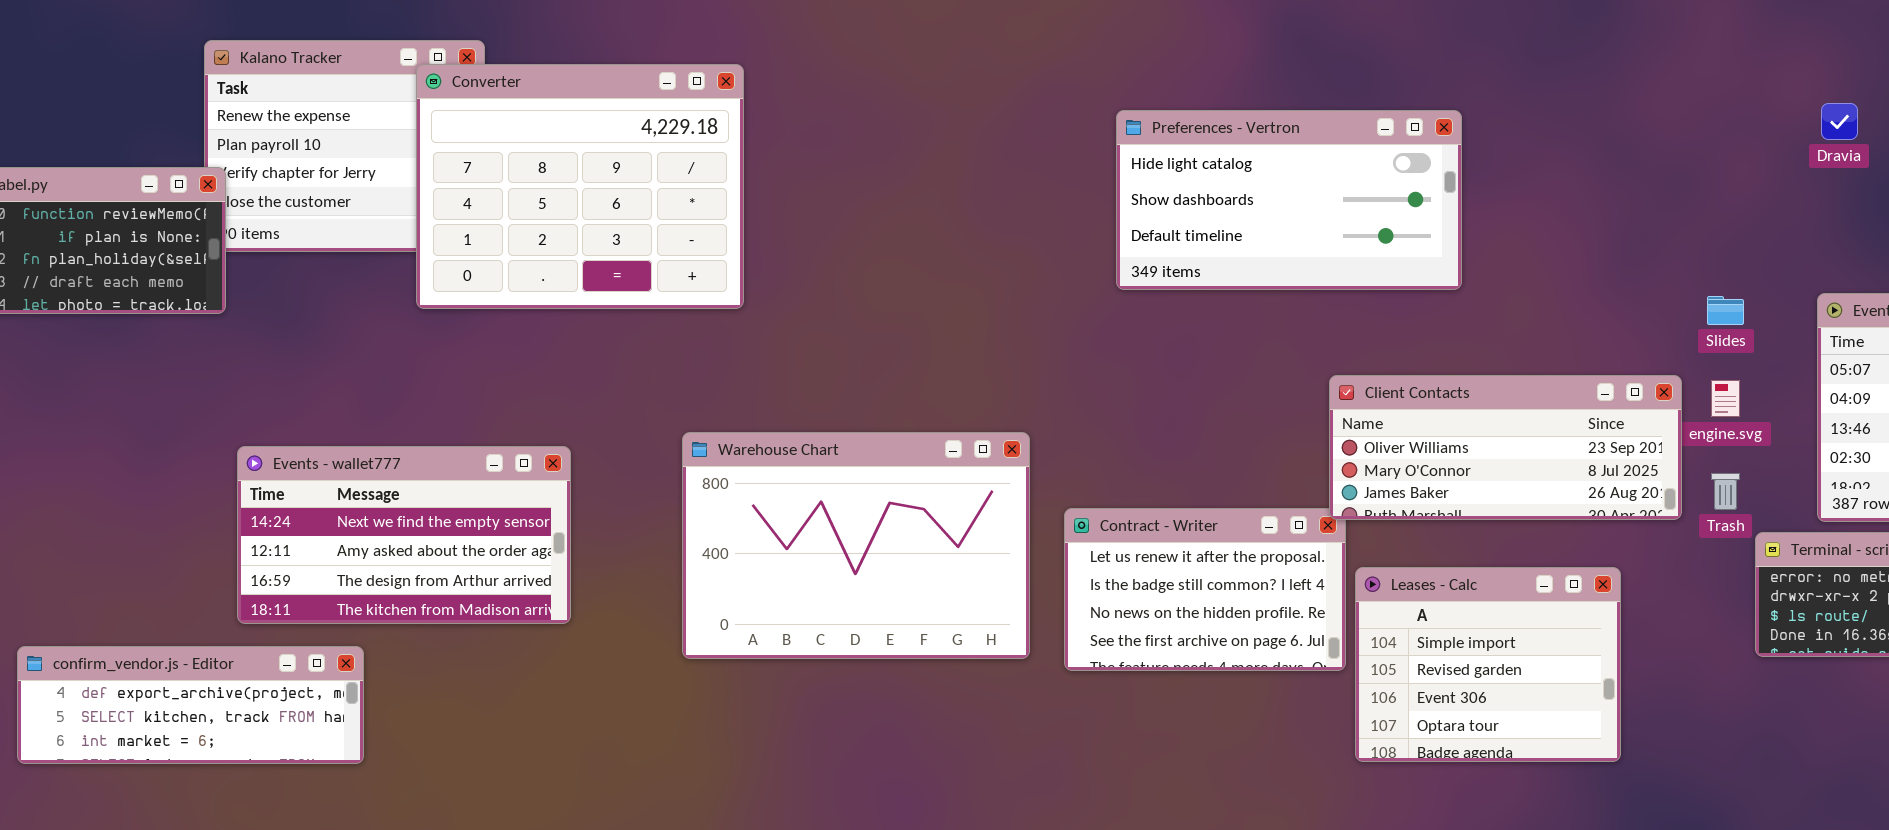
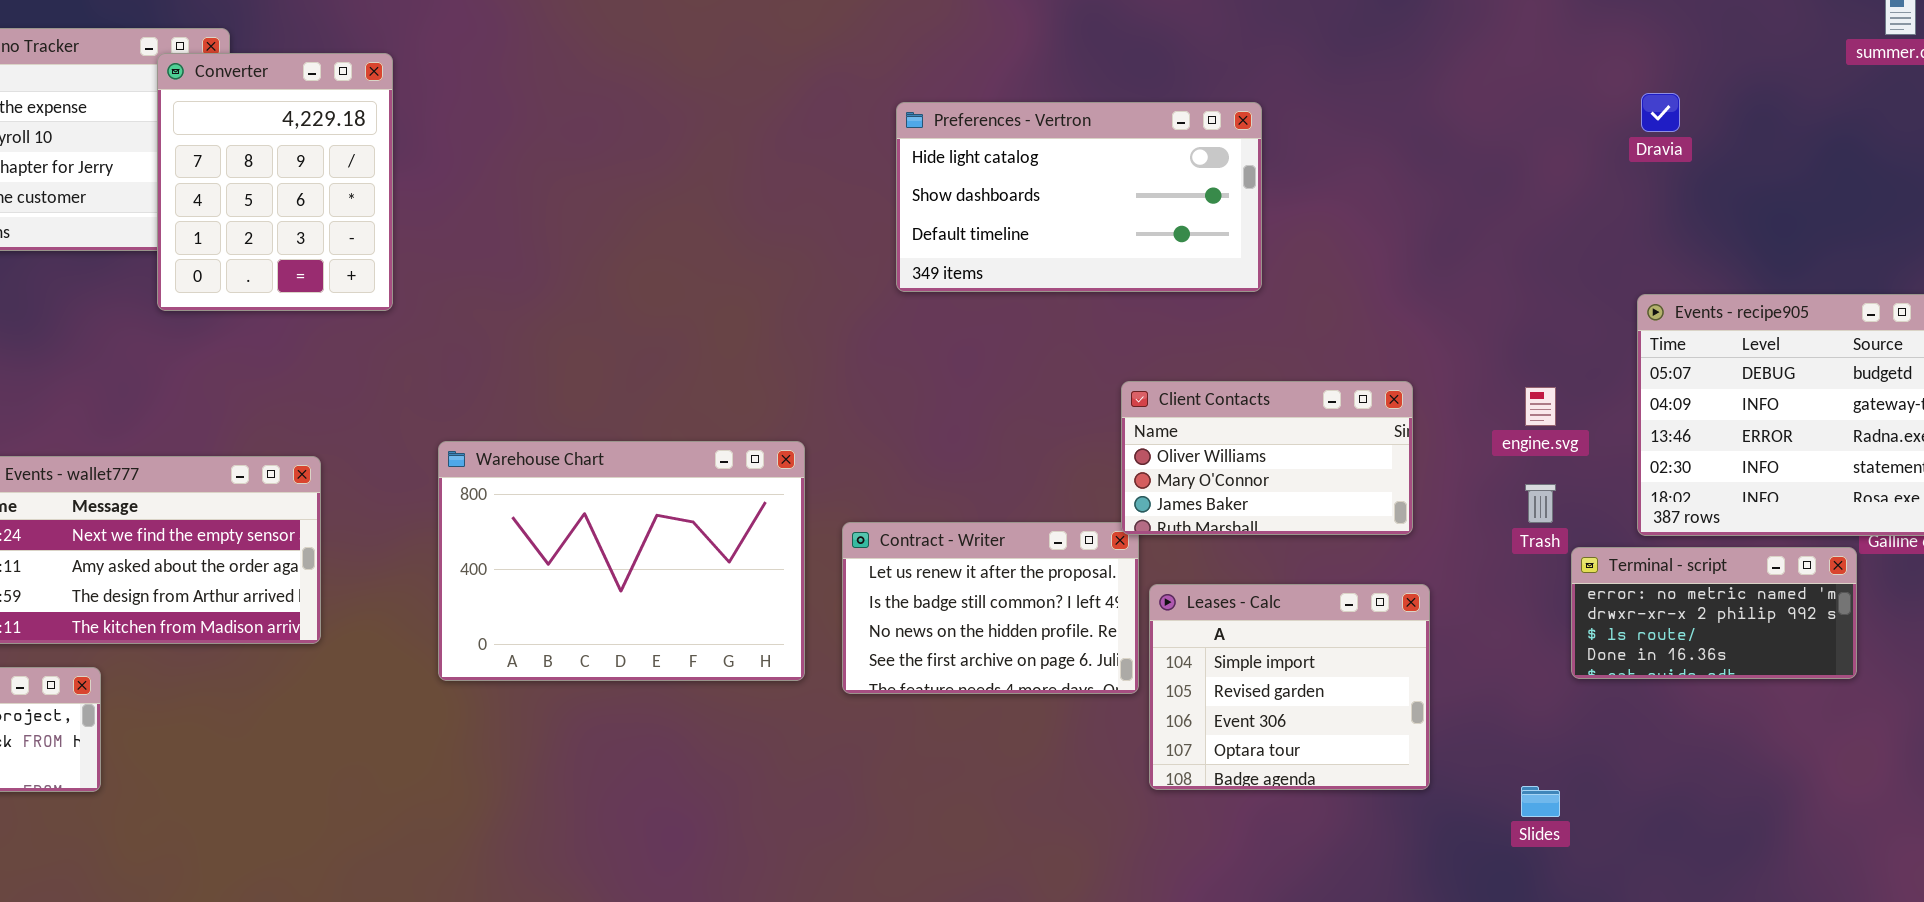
Converter: [416,64,744,309] -> [157,53,393,311], resized
Slides: [1707,296,1744,325] -> [1521,786,1560,817], moved
Client Contacts: [1329,375,1682,520] -> [1121,381,1413,535], resized

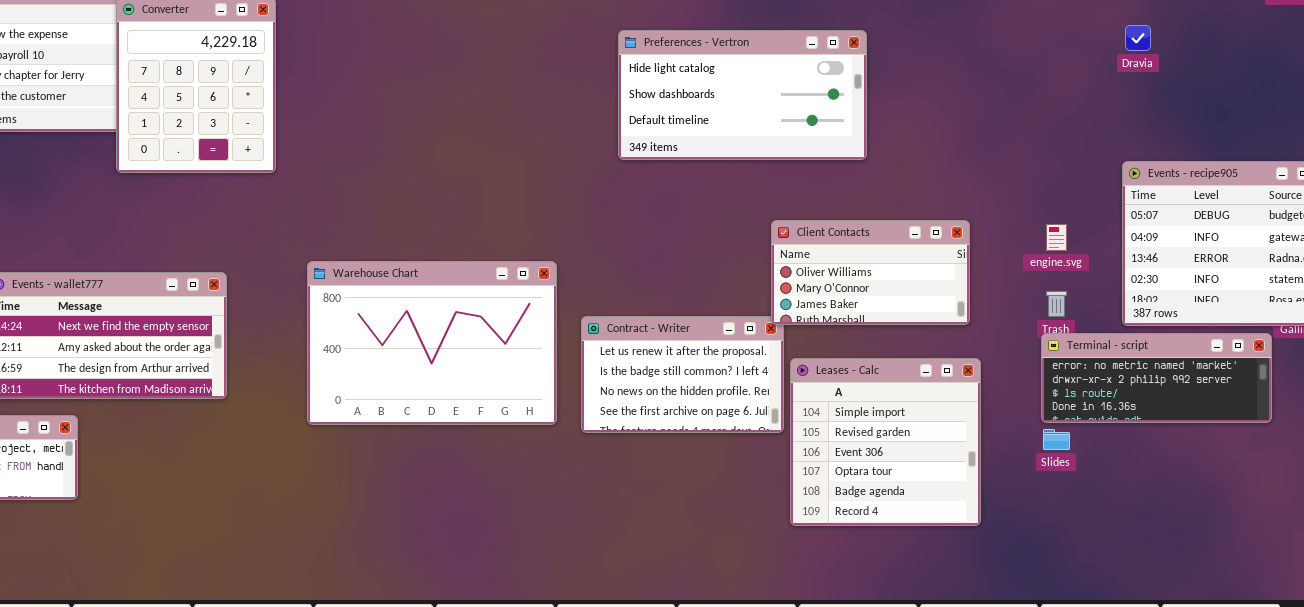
Terminal - script: [1571,547,1857,679] -> [1041,333,1272,423], resized
Leases - Calc: [1149,584,1430,790] -> [790,358,981,526], resized
Slides: [1521,786,1560,817] -> [1043,429,1070,450], moved

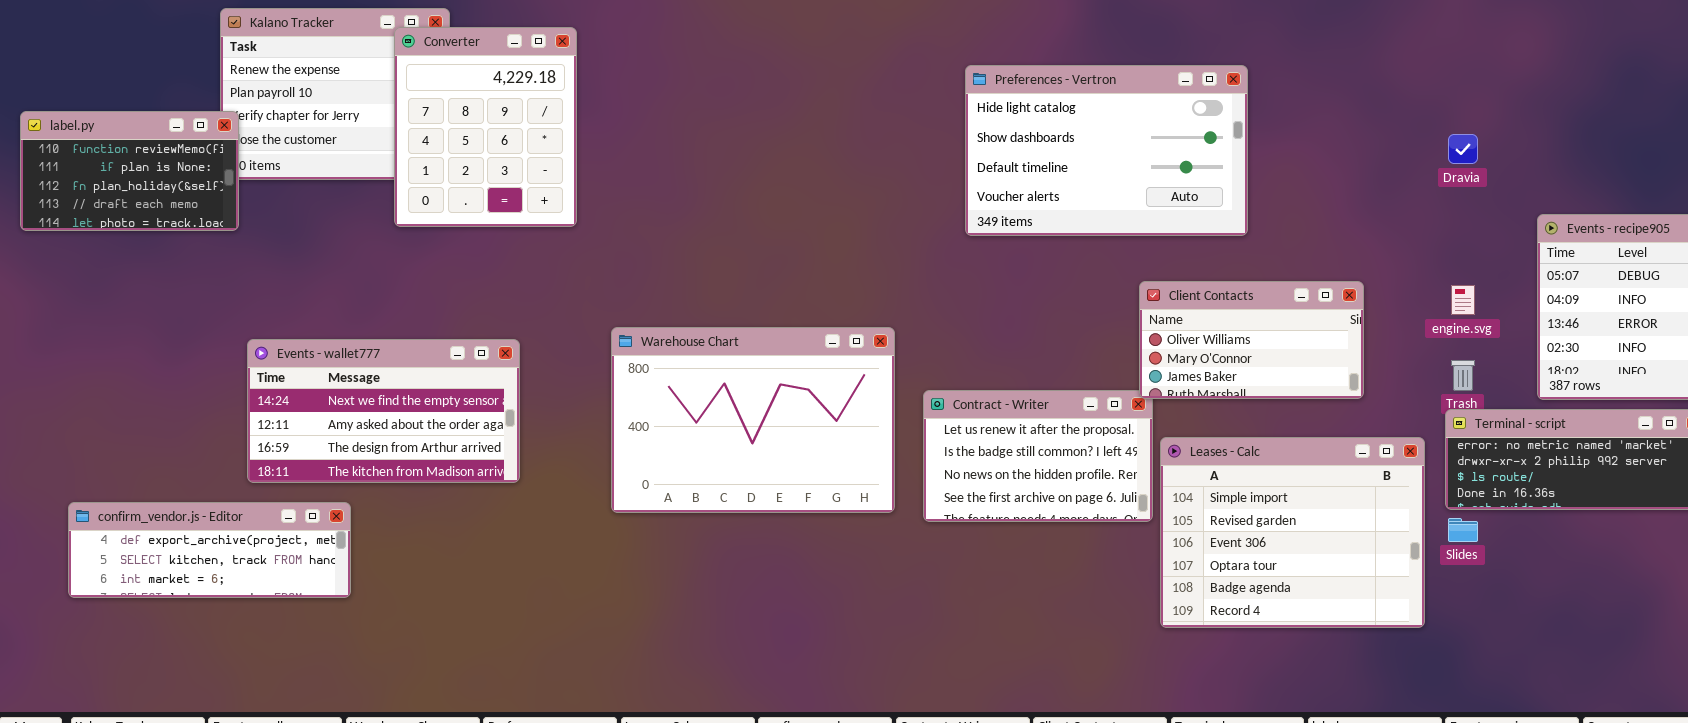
Dravia: [1125,25,1151,51] -> [1448,134,1478,164], moved
Preferences - Vertron: [618,30,867,160] -> [965,65,1248,236], resized
Leases - Calc: [790,358,981,526] -> [1160,437,1425,628], resized

